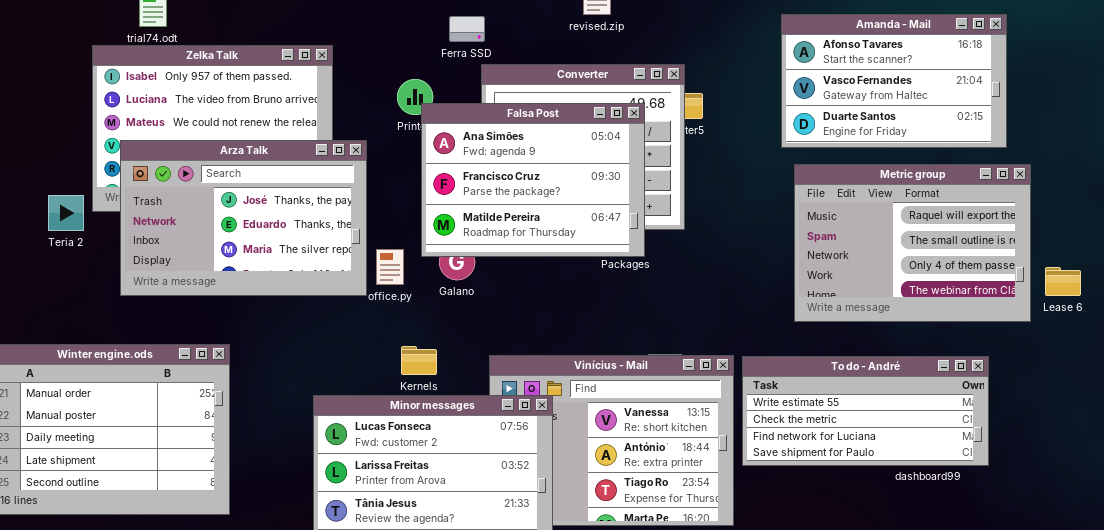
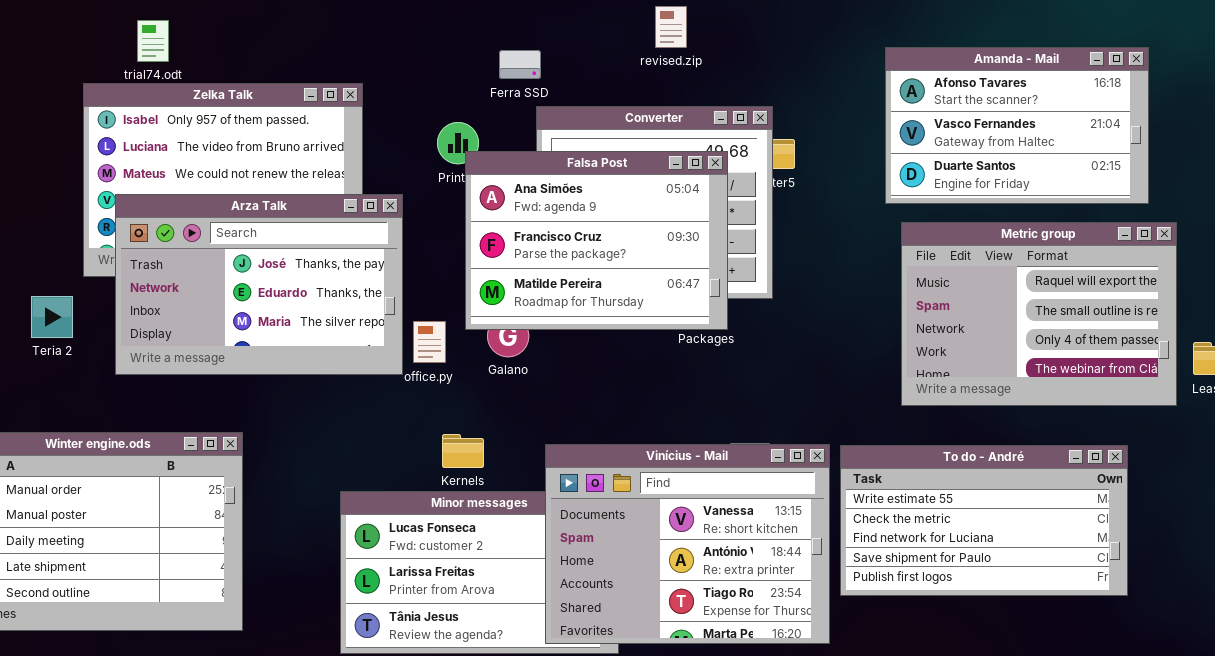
Teria 2: [48,195,84,231] -> [31,296,73,338], moved
Vinícius - Mail: [489,355,734,526] -> [545,444,830,644], raised
To do - André: [742,356,989,466] -> [840,445,1128,596], resized

